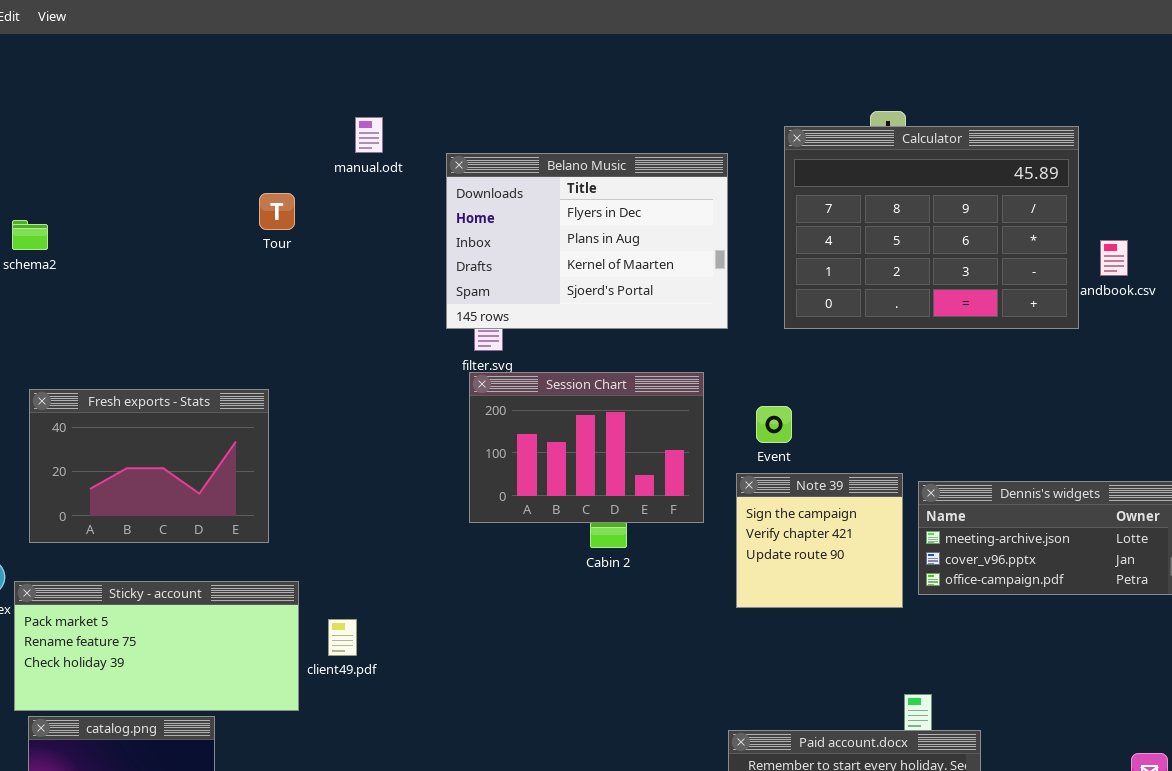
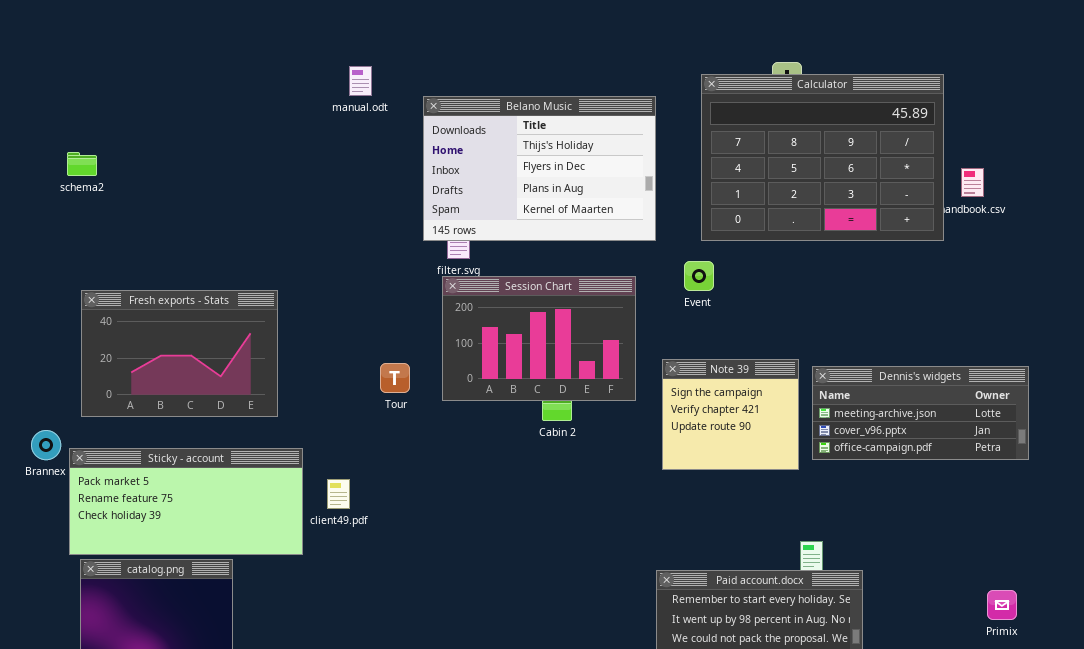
Belano Music: [446,153,728,329] -> [423,96,656,241], scrolled up 1 row
Tour: [259,193,295,230] -> [380,363,410,393], moved
Event: [756,406,792,443] -> [684,261,714,291], moved

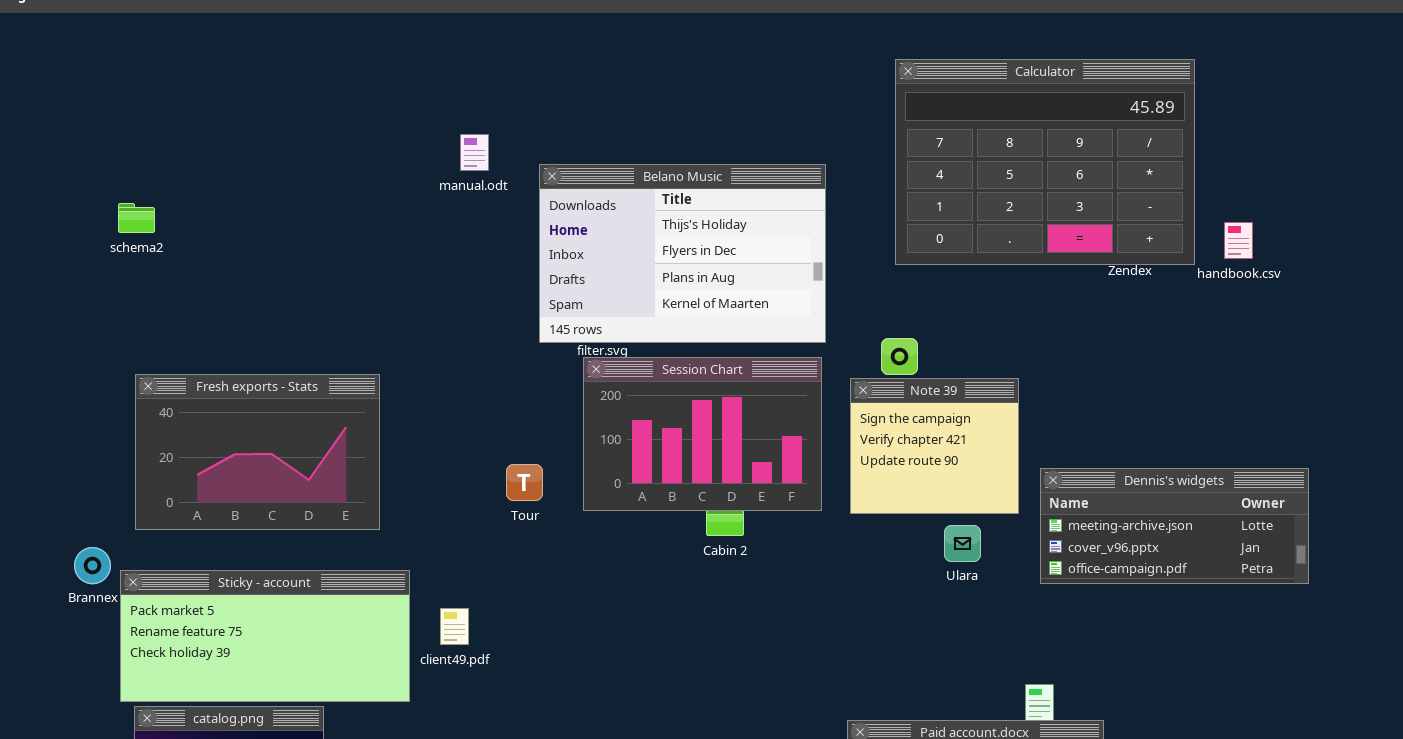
manual.odt: [349,66,372,96] -> [460,134,489,171], moved
Calculator: [701,74,944,241] -> [895,59,1195,265], moved
Belano Music: [423,96,656,241] -> [539,164,826,343], moved
Note 39: [662,359,799,470] -> [850,378,1019,514], moved

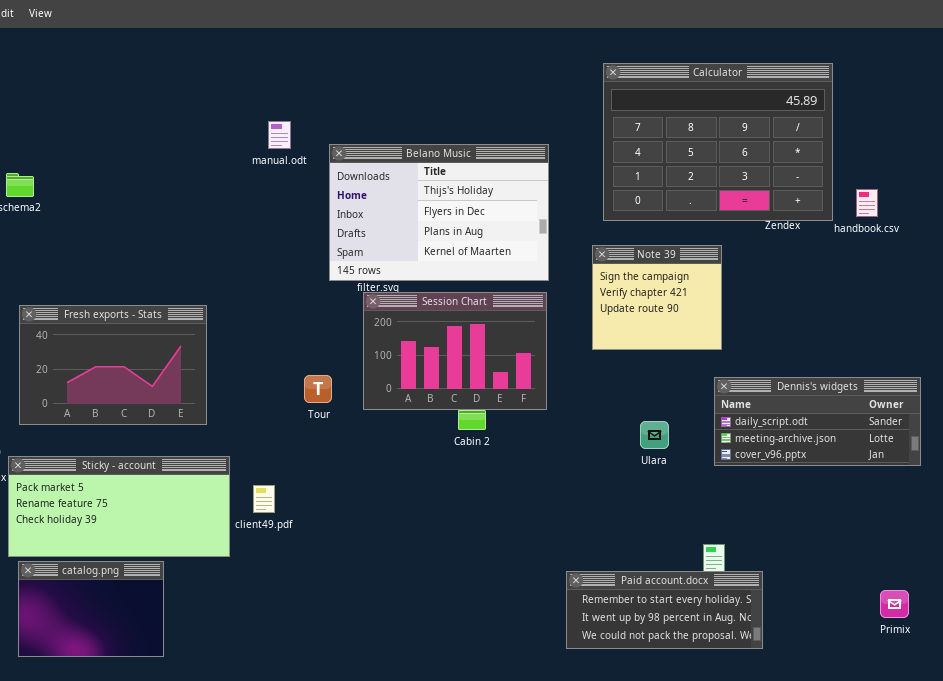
Note 39: [850,378,1019,514] -> [592,245,722,350], moved
Dennis's widgets: [1040,468,1309,584] -> [714,377,921,466], scrolled up 1 row

